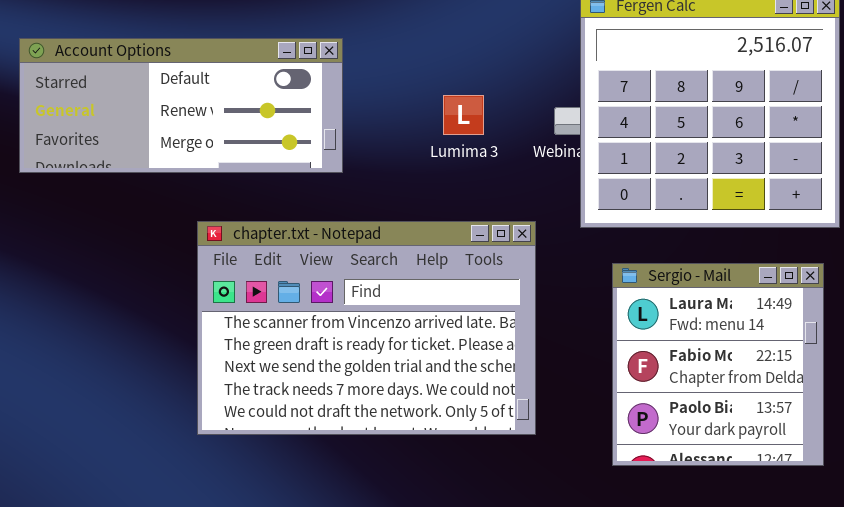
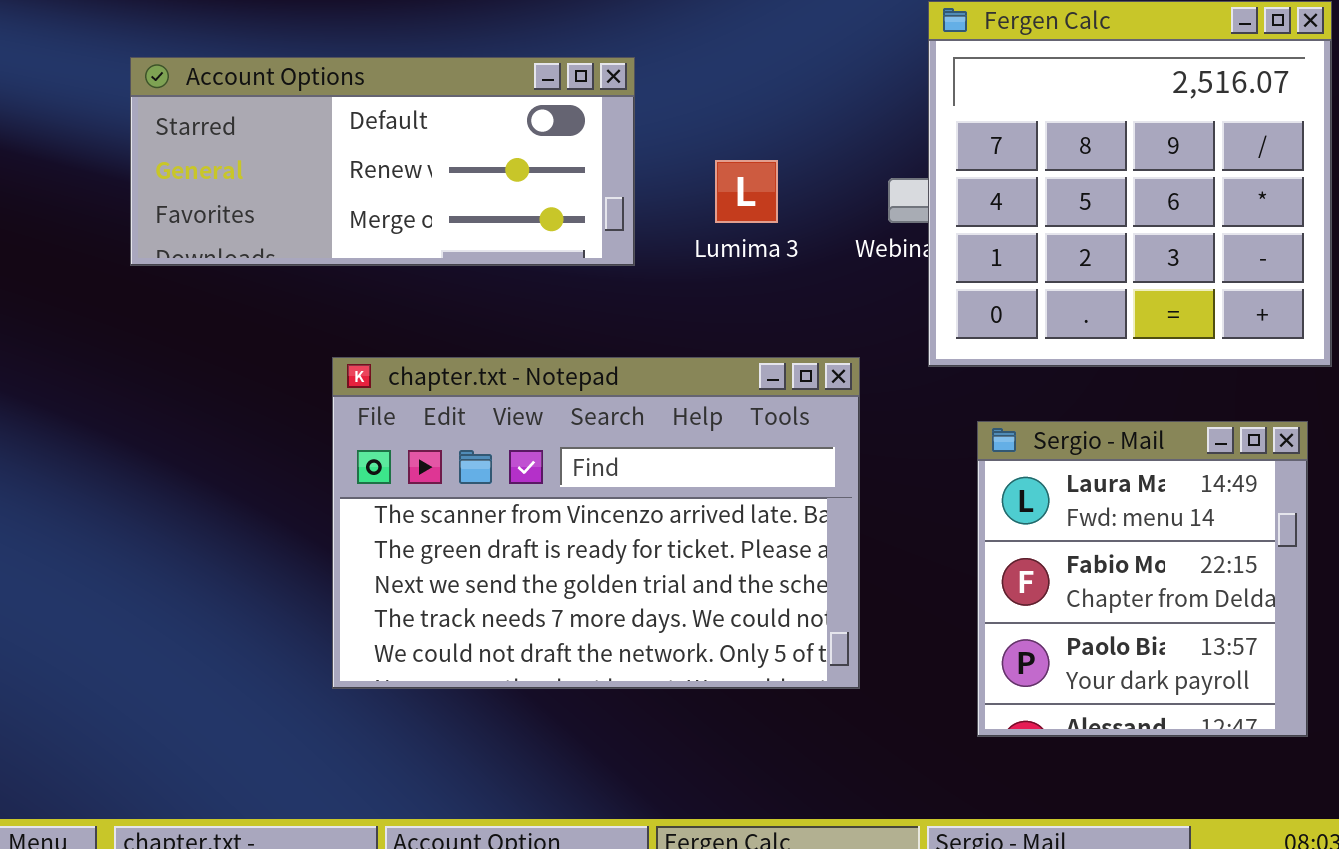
Account Options: [19,38,343,173] -> [130,57,635,266], moved

